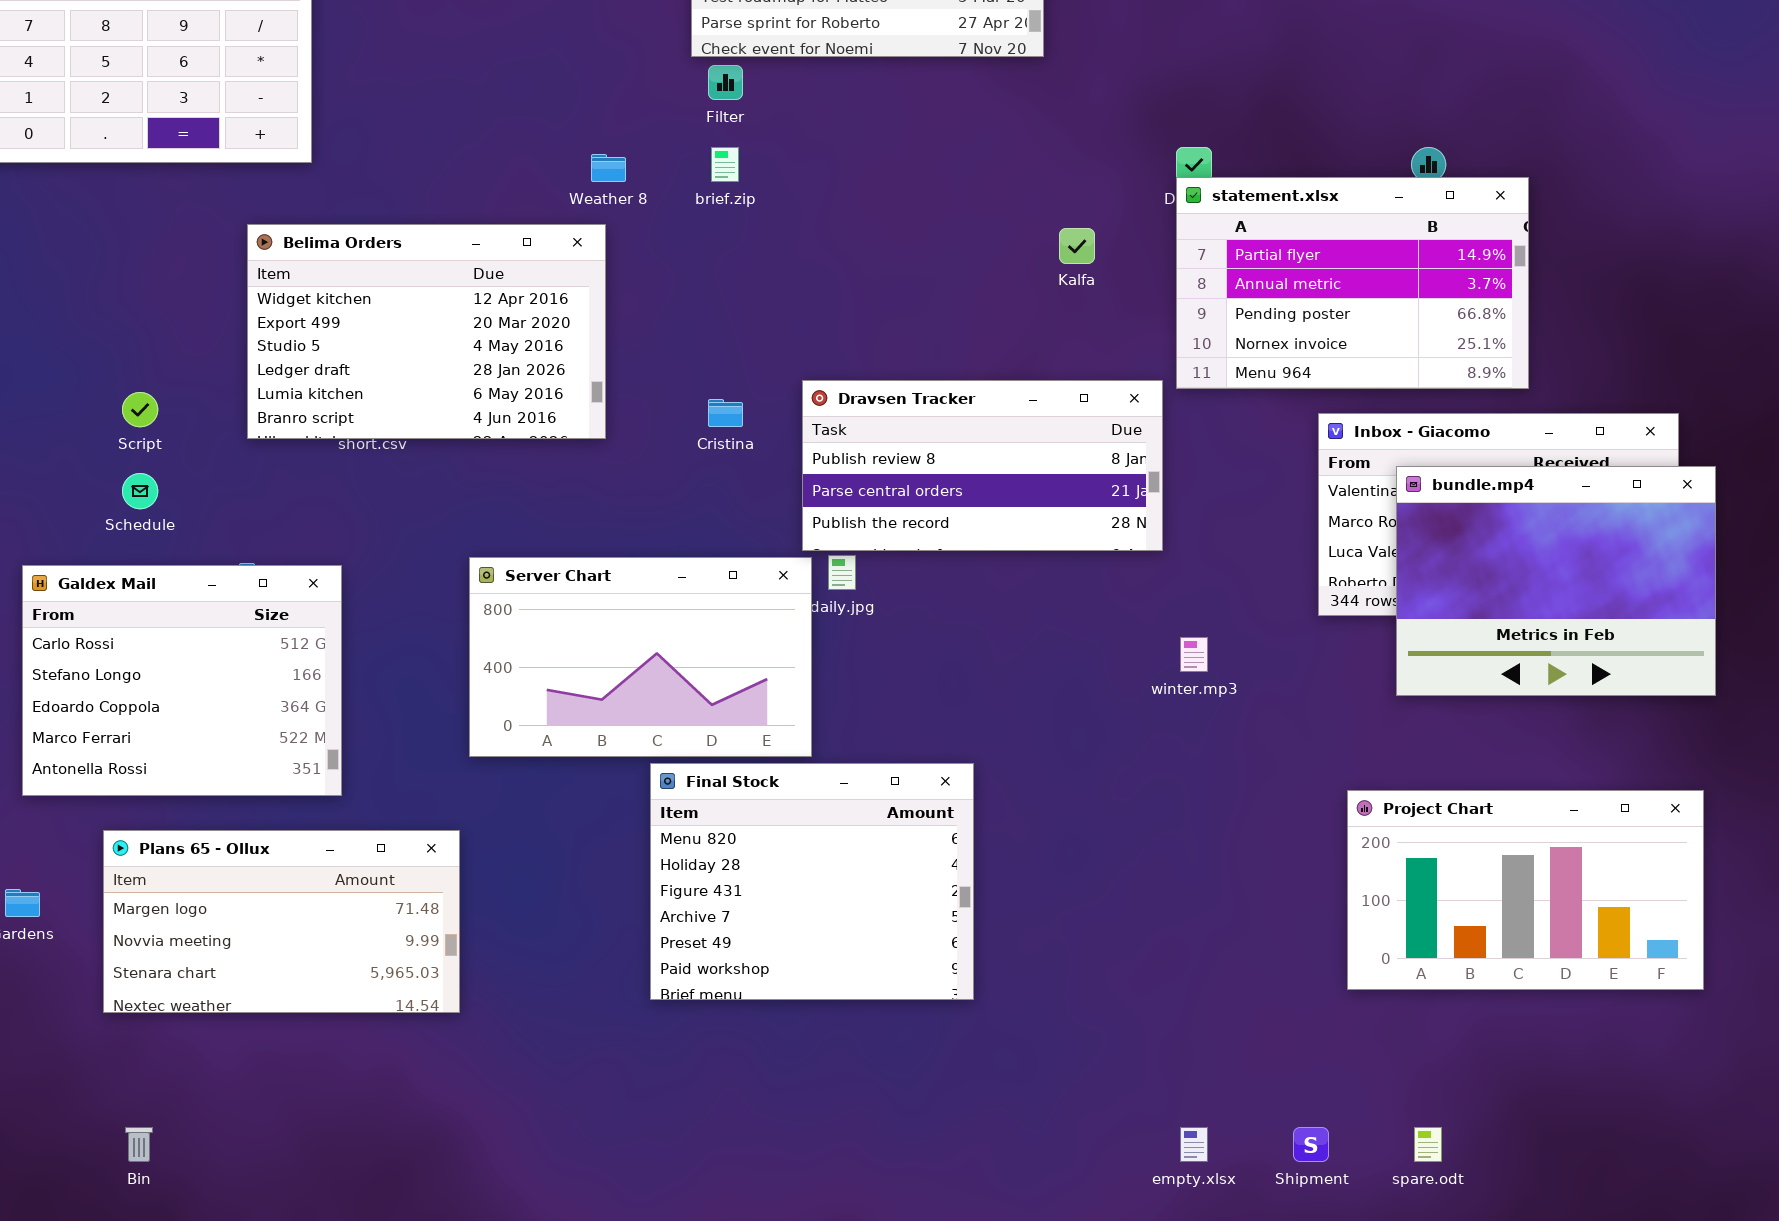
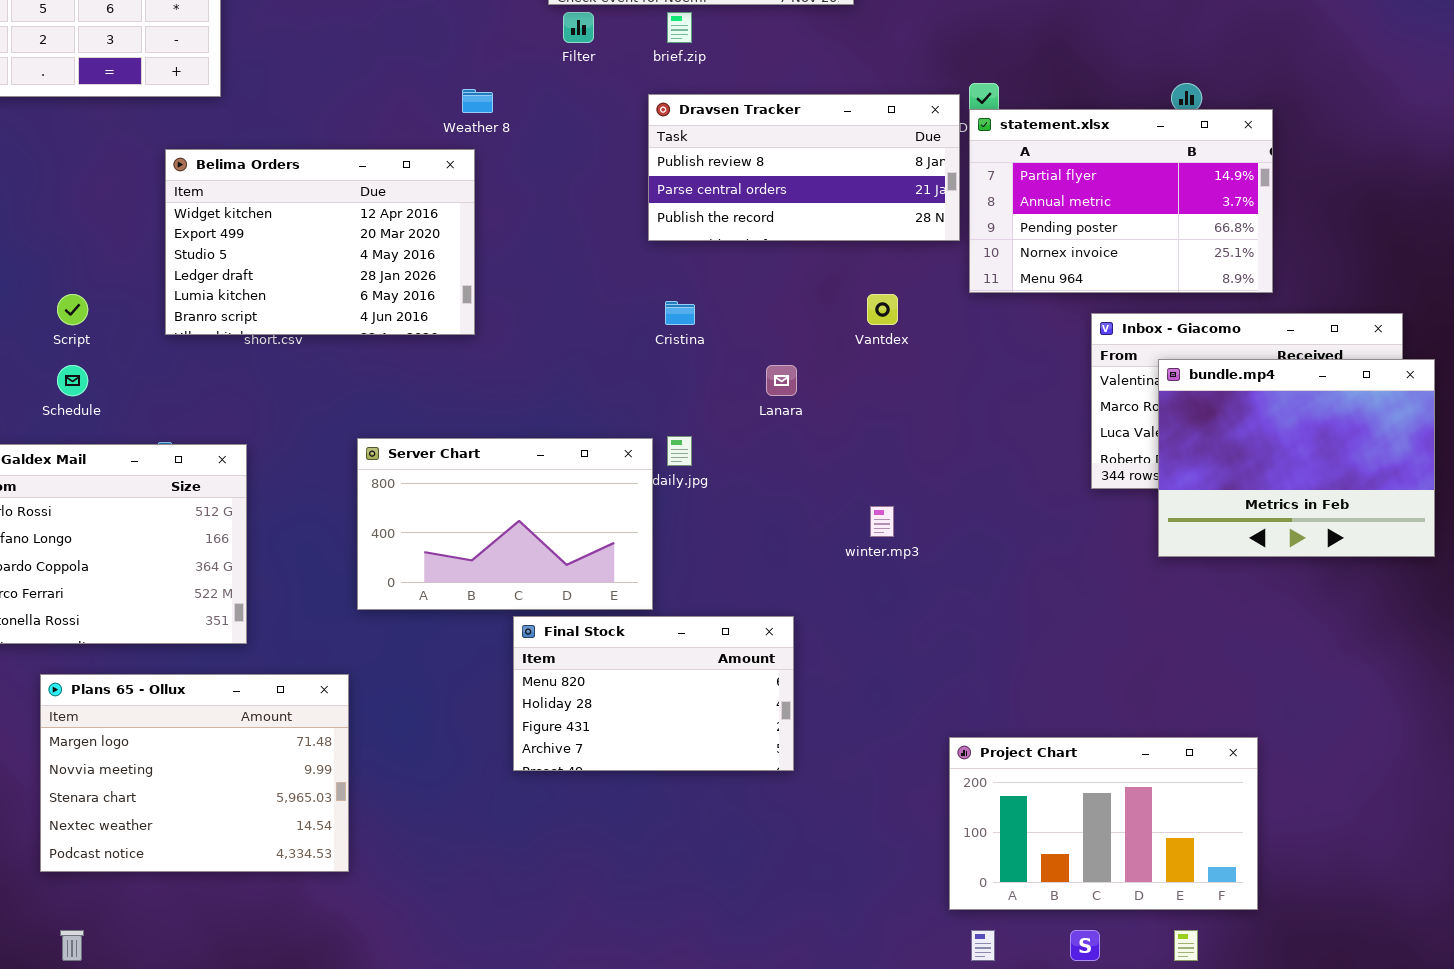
brief.zip: [711,147,739,182] -> [667,12,692,43], moved
Dravsen Tracker: [802,380,1163,551] -> [648,94,960,241], moved
Cristina: [708,399,743,427] -> [665,301,695,325], moved
winter.mp3: [1180,637,1208,672] -> [870,506,894,537], moved
Final Stock: [650,763,974,1000] -> [513,616,794,771], resized
Project Chart: [1347,790,1704,990] -> [949,737,1258,910], moved
Plans 65 - Ollux: [103,830,460,1013] -> [40,674,349,872], resized

